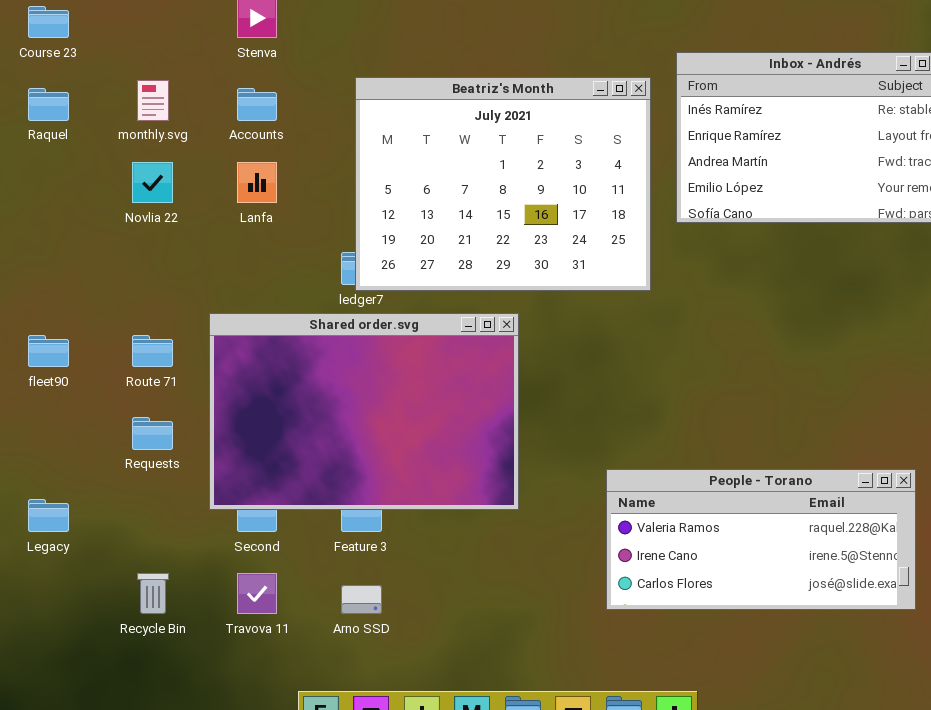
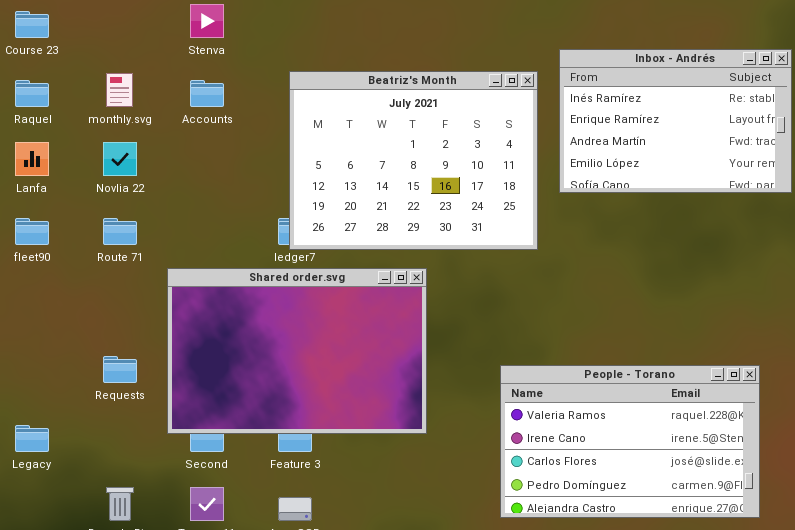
Lanfa: [237,162,277,203] -> [15,142,49,176], moved
fleet90: [28,335,69,367] -> [15,218,49,245], moved
Route 71: [132,335,173,367] -> [103,218,137,245], moved
People - Torano: [606,469,916,610] -> [500,365,760,518], resized

